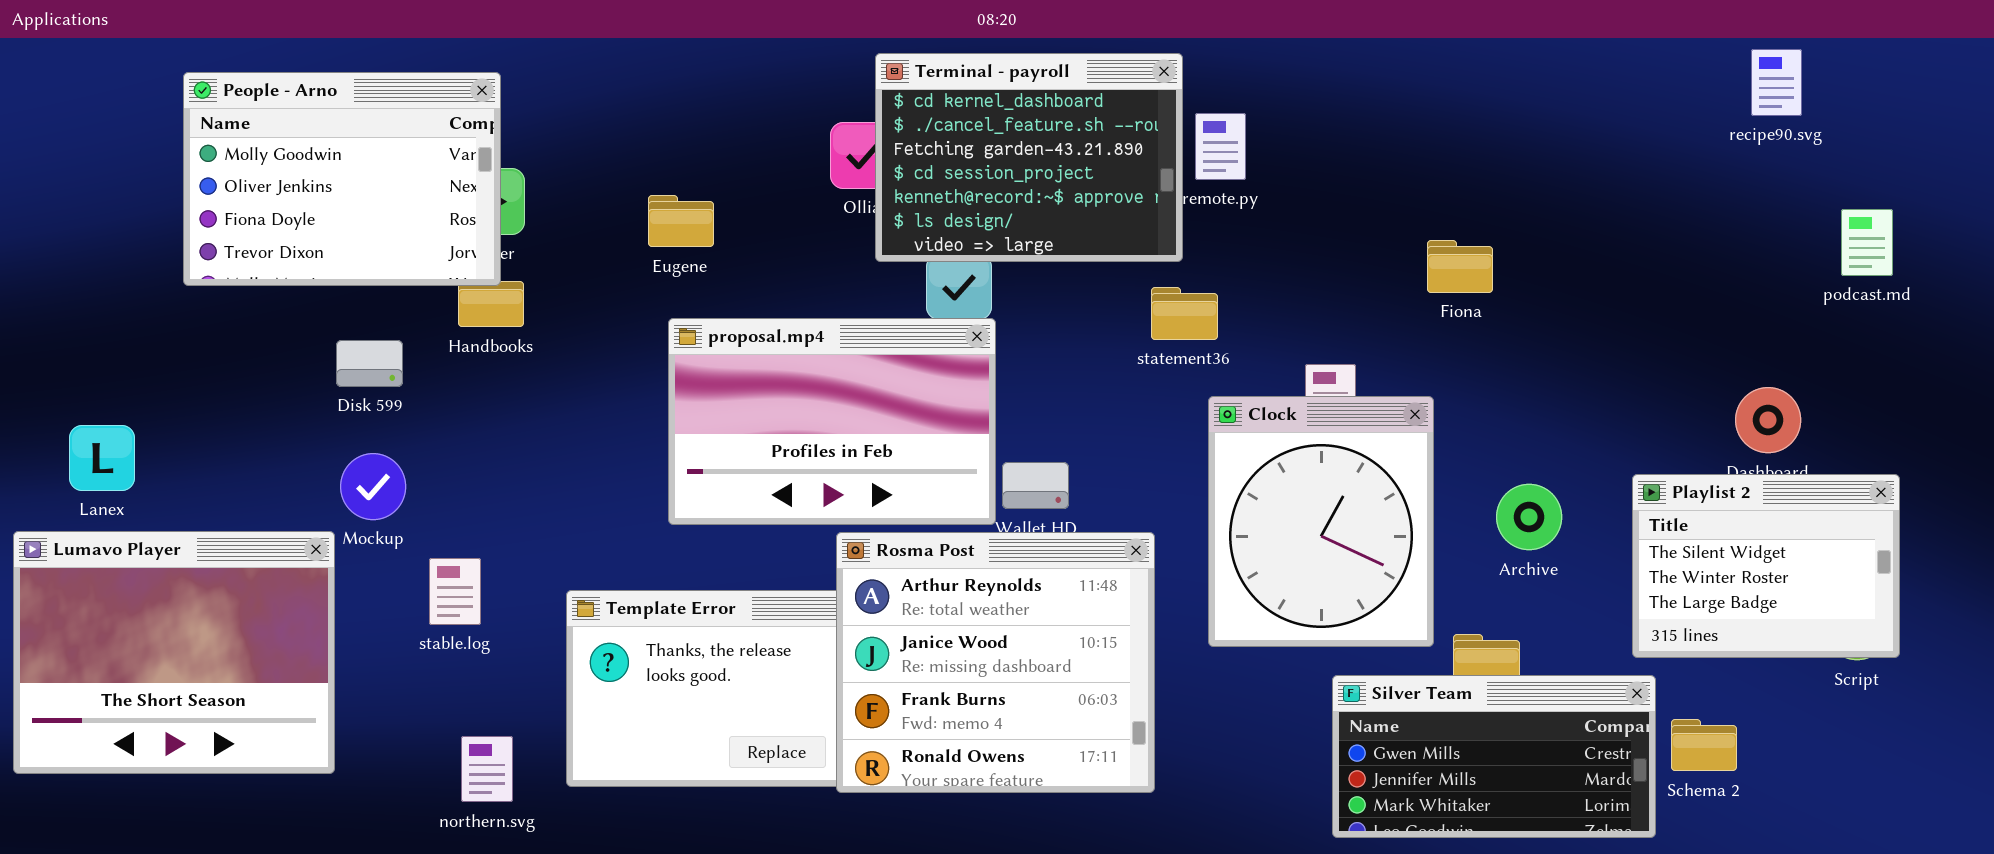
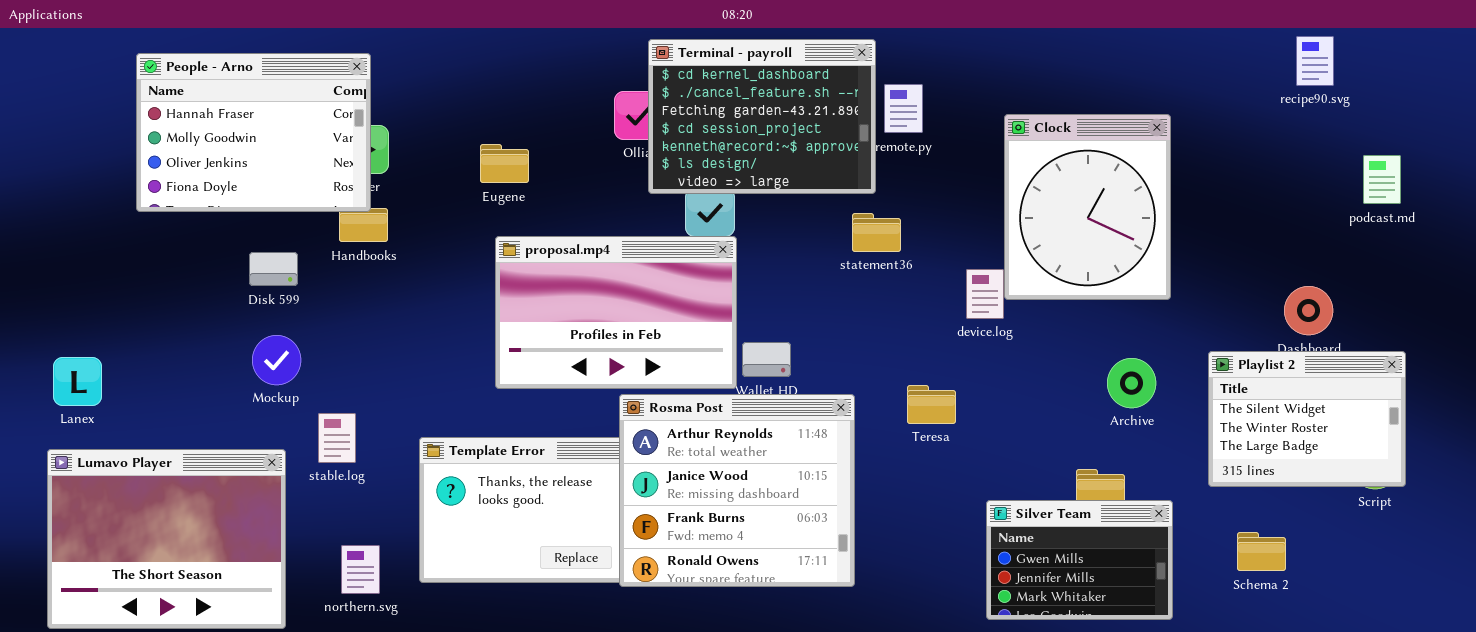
People - Arno: [183,72,501,286] -> [136,53,371,212], scrolled up 1 row
Clock: [1208,396,1434,647] -> [1004,114,1171,300], moved
Lanex: [69,425,135,491] -> [53,357,102,406], moved
Lumavo Player: [13,531,335,774] -> [47,449,286,629], moved
Silver Team: [1332,675,1656,838] -> [986,500,1173,620], resized

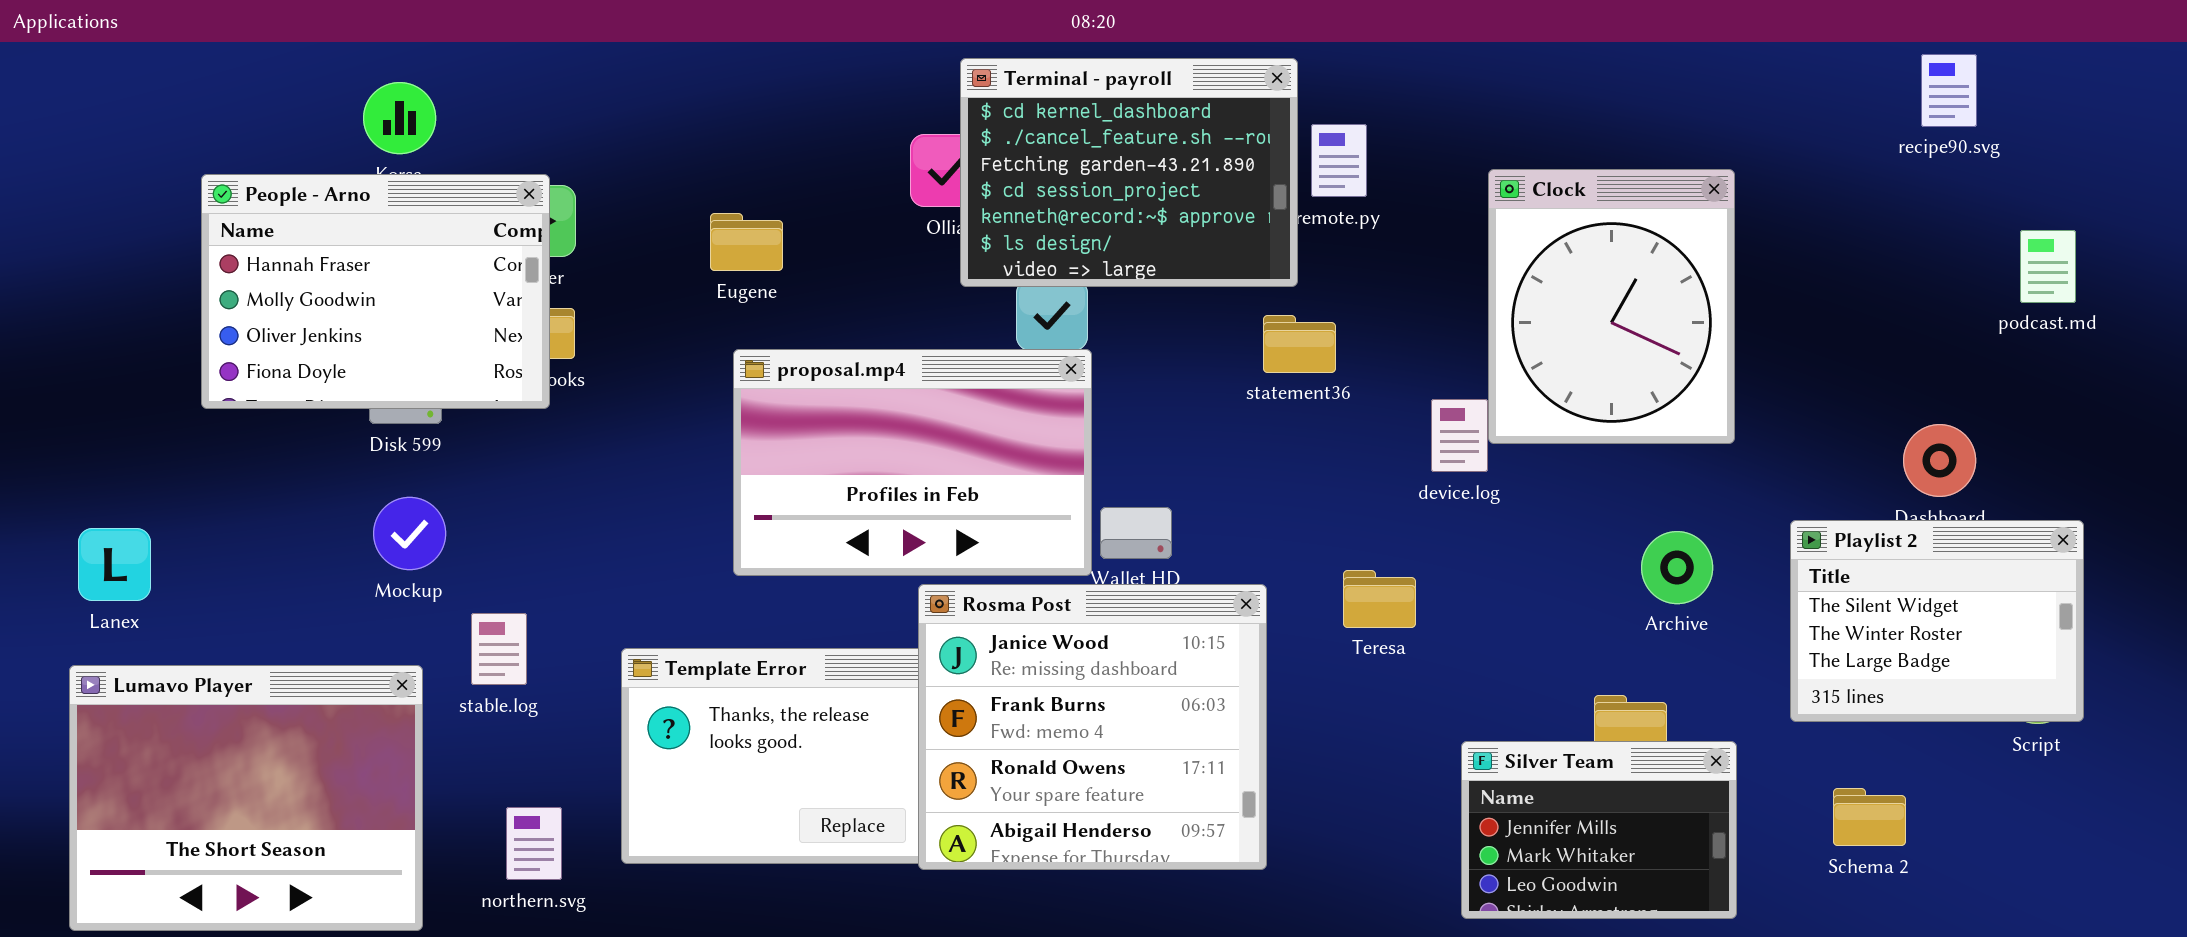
People - Arno: [136,53,371,212] -> [201,174,550,409], moved
Rosma Post: [619,394,855,587] -> [918,584,1267,870], scrolled down 1 row
Silver Team: [986,500,1173,620] -> [1461,741,1737,919], scrolled down 1 row

